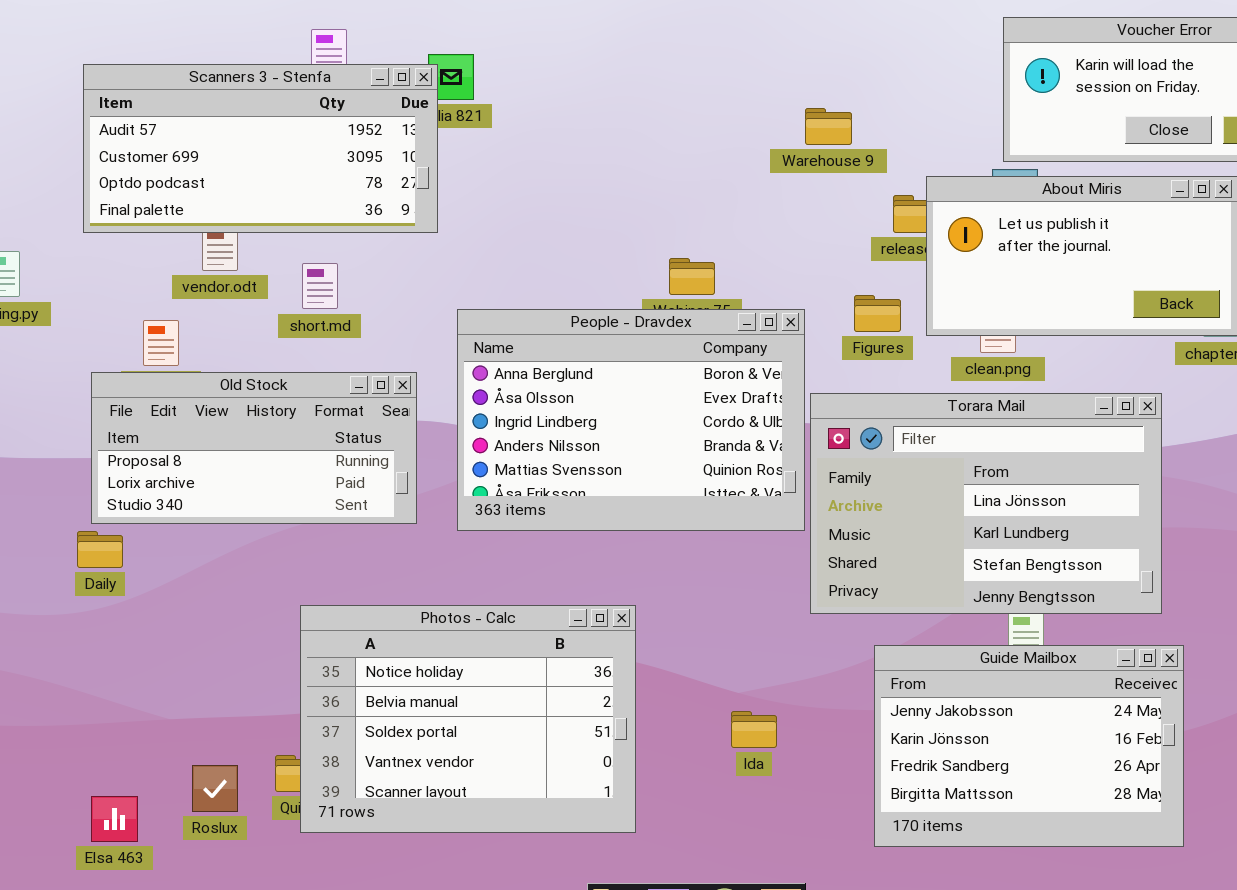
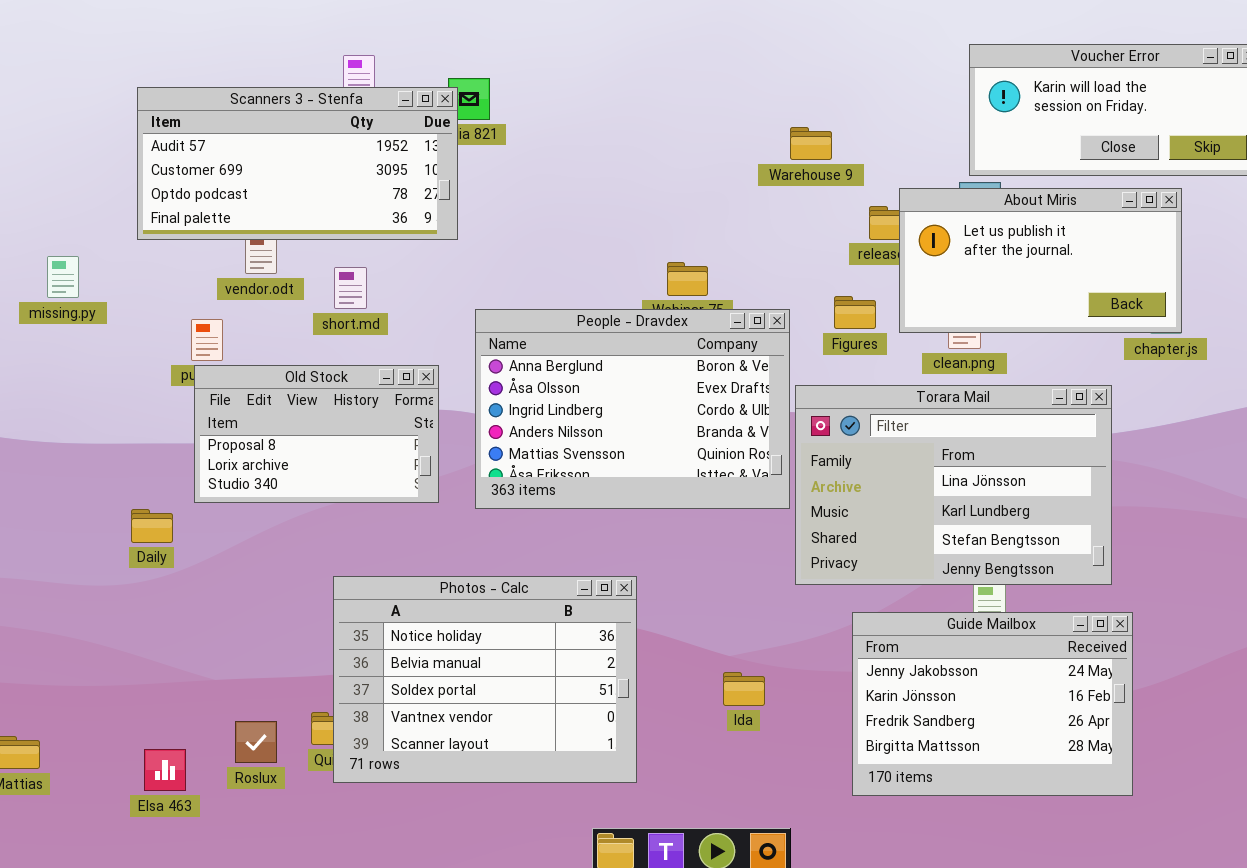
Old Stock: [91,372,417,524] -> [194,365,439,503], resized

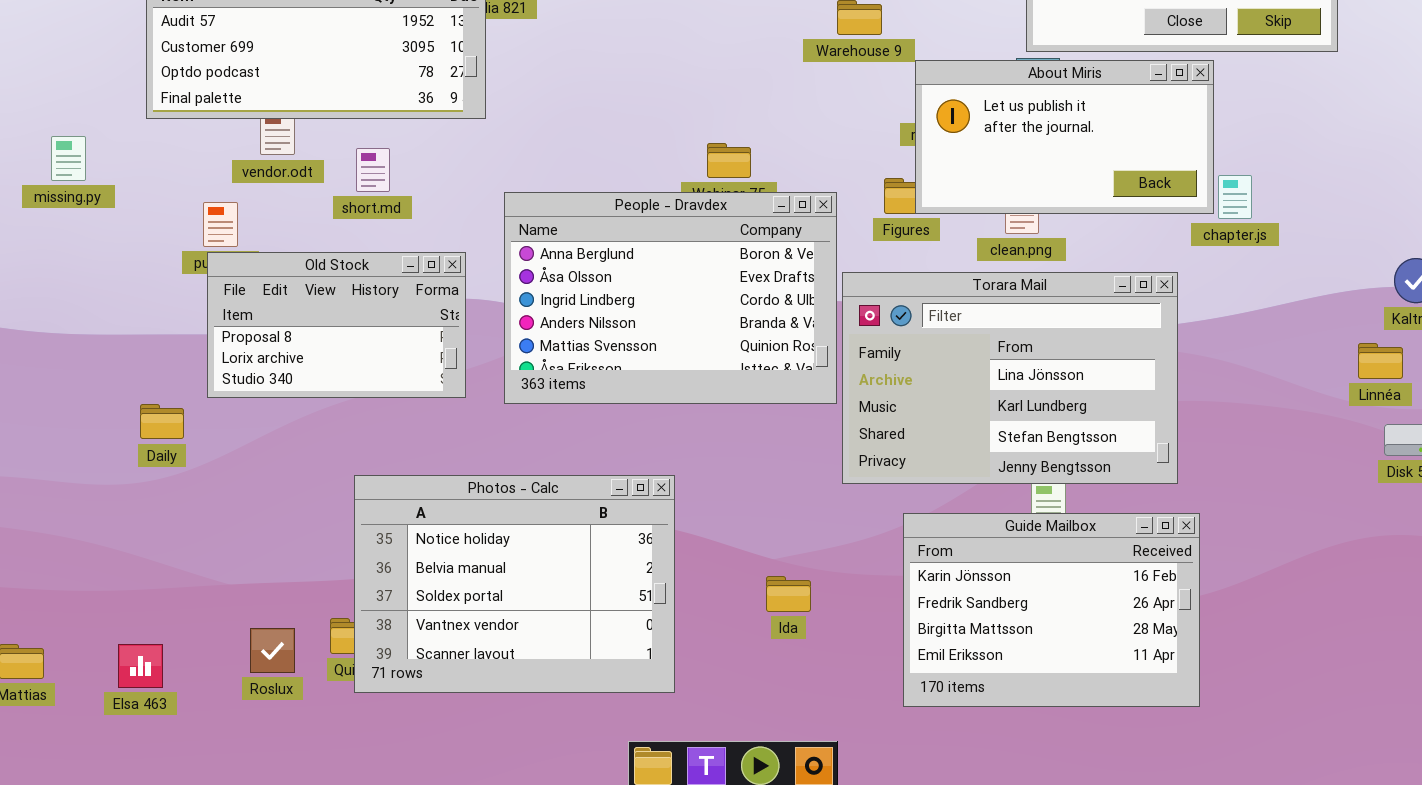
About Miris: [899,188,1182,333] -> [915,60,1214,214], moved
Guide Mailbox: [852,612,1133,796] -> [903,513,1200,707], scrolled down 1 row
Elsa 463: [144,749,186,791] -> [118,644,163,688], moved

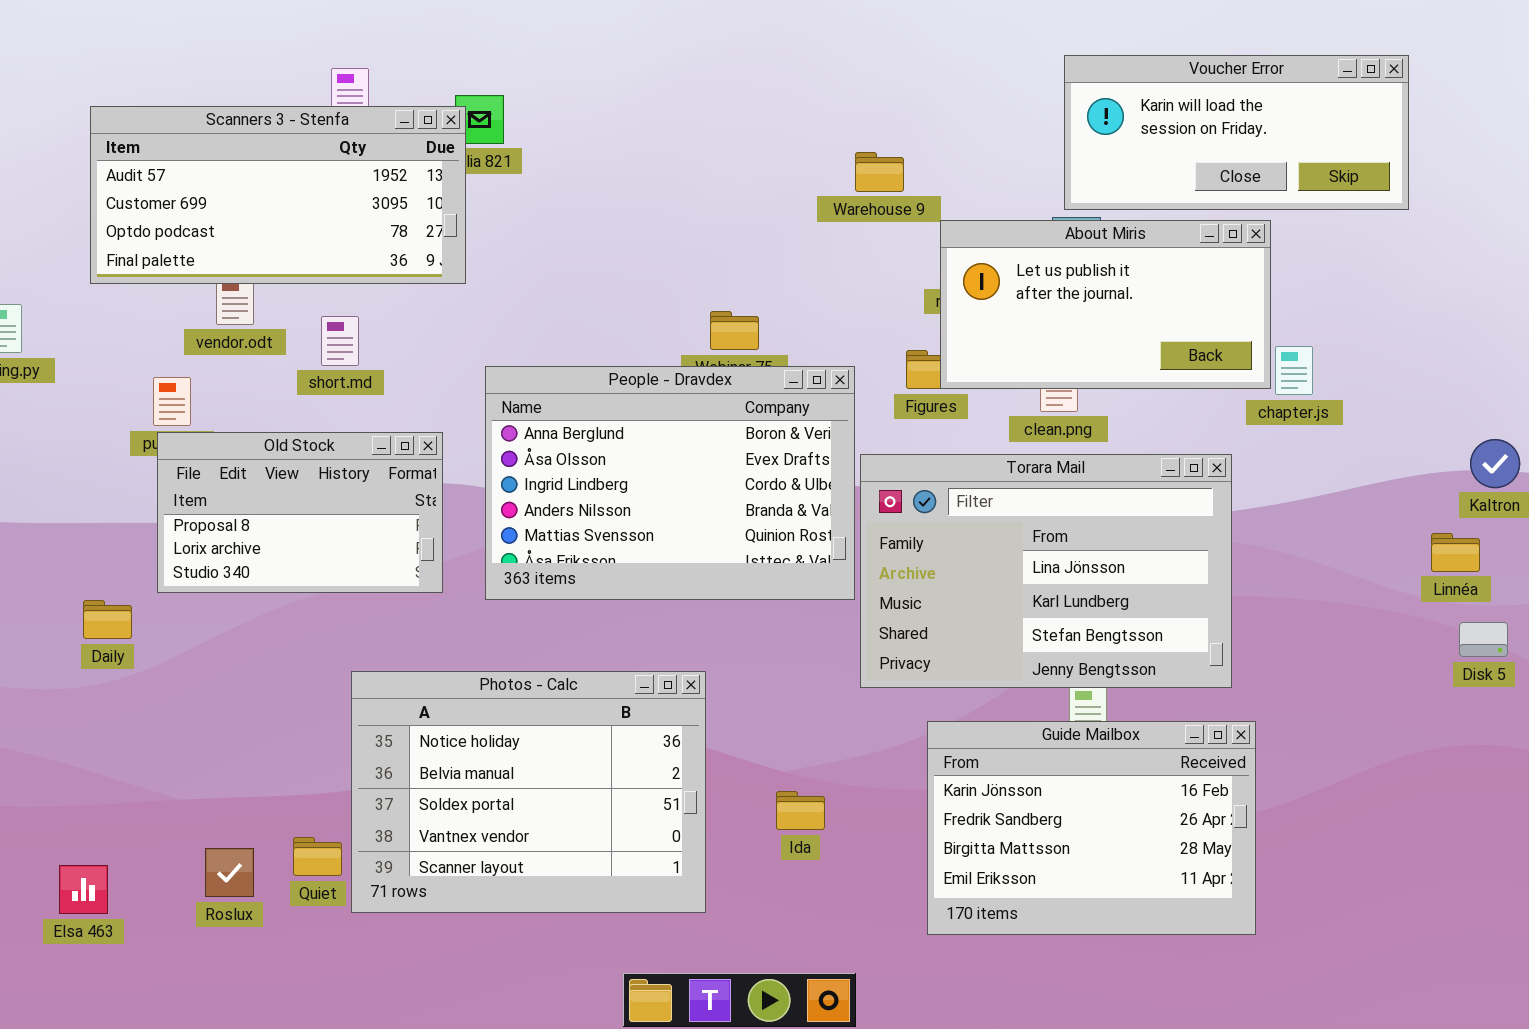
Photos - Calc: [354,475,675,693] -> [351,671,706,913], moved

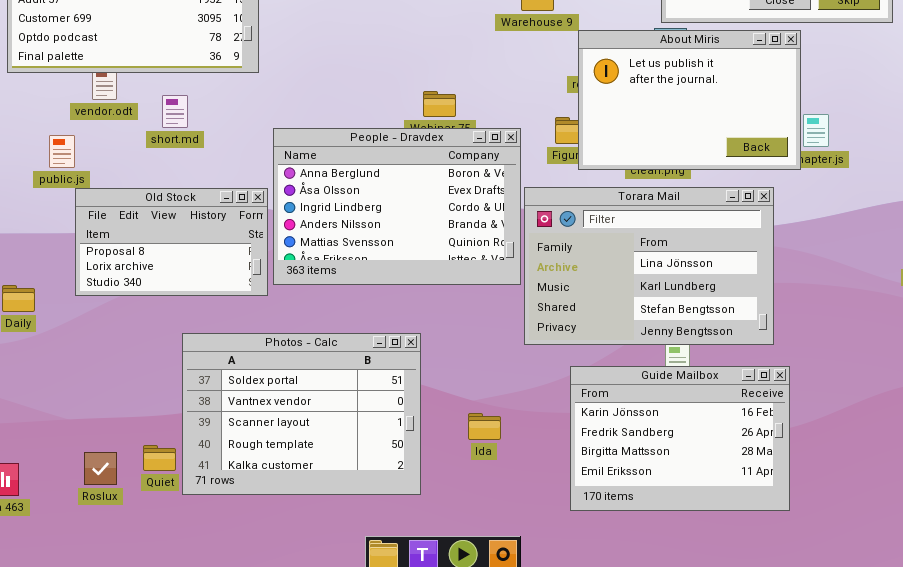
About Miris: [940,220,1271,389] -> [578,30,801,170], resized
Old Stock: [157,432,443,593] -> [75,188,268,296], moved
Photos - Calc: [351,671,706,913] -> [182,333,421,495], scrolled down 2 rows

